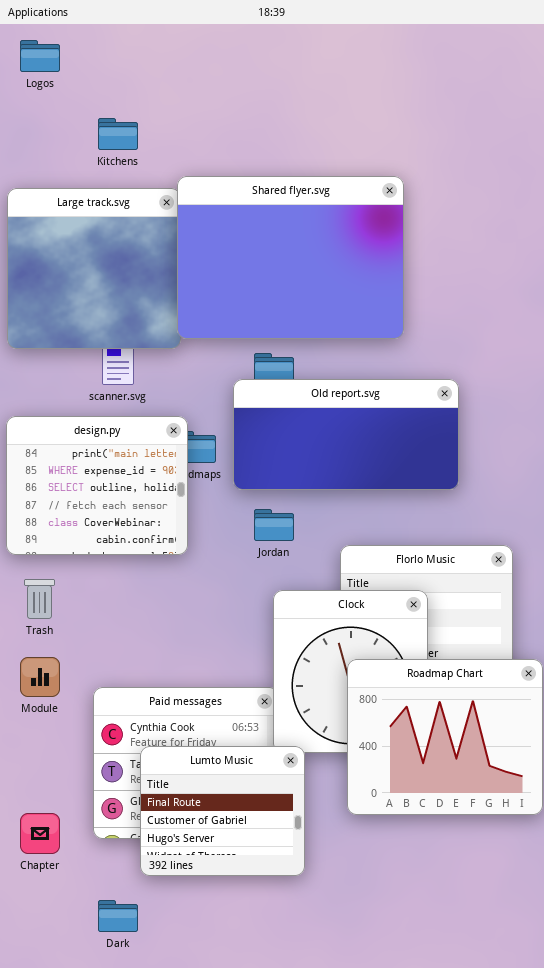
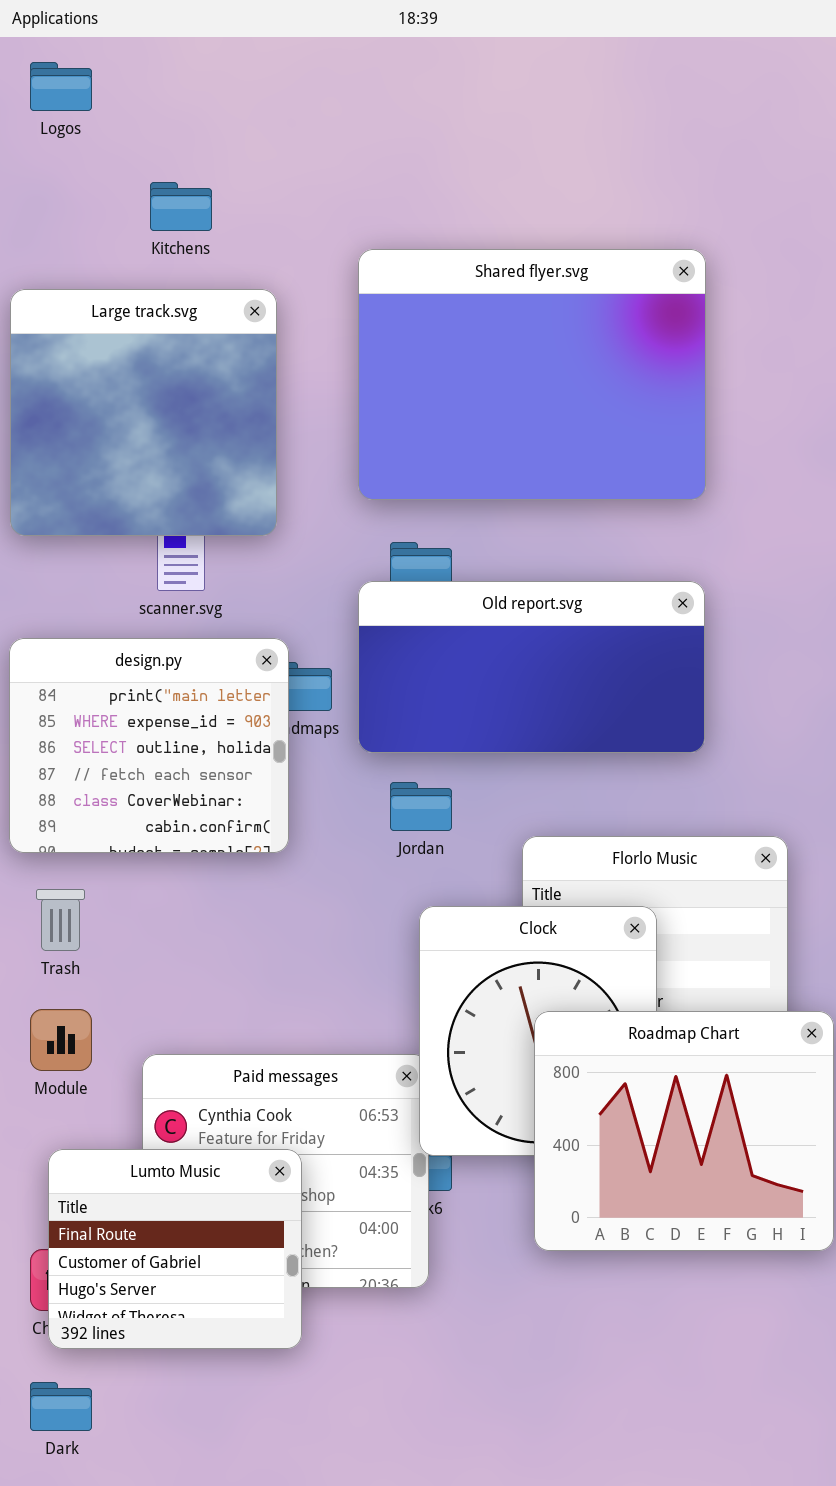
Shared flyer.svg: [177,176,404,339] -> [358,249,706,500], moved
Lumto Music: [140,746,305,876] -> [48,1149,302,1349], moved
Dark: [98,900,138,932] -> [30,1382,92,1431], moved

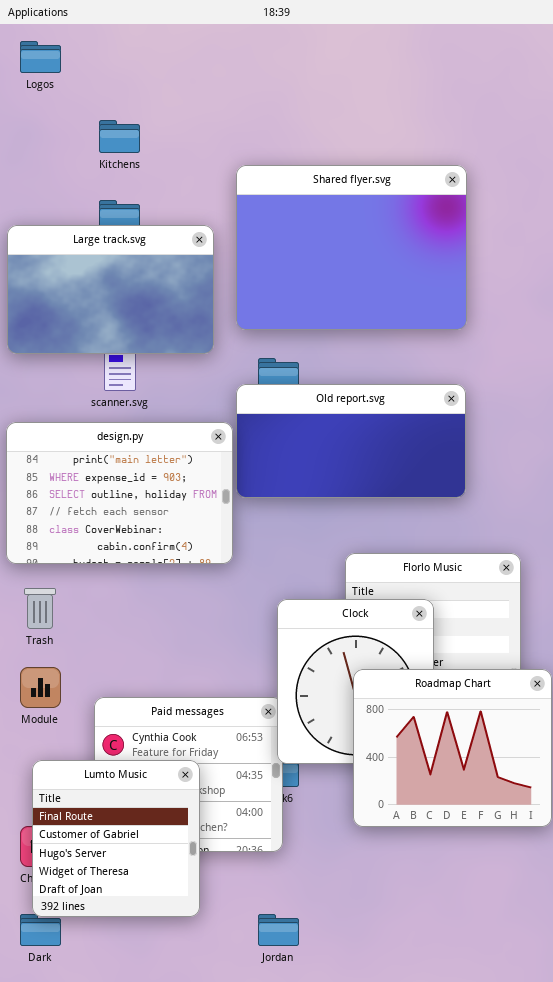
Large track.svg: [10,289,277,536] -> [7,225,214,354], resized
design.py: [9,638,289,853] -> [6,422,233,564], resized
Jordan: [390,782,452,831] -> [258,914,299,946], moved
Lumto Music: [48,1149,302,1349] -> [32,760,200,917], resized

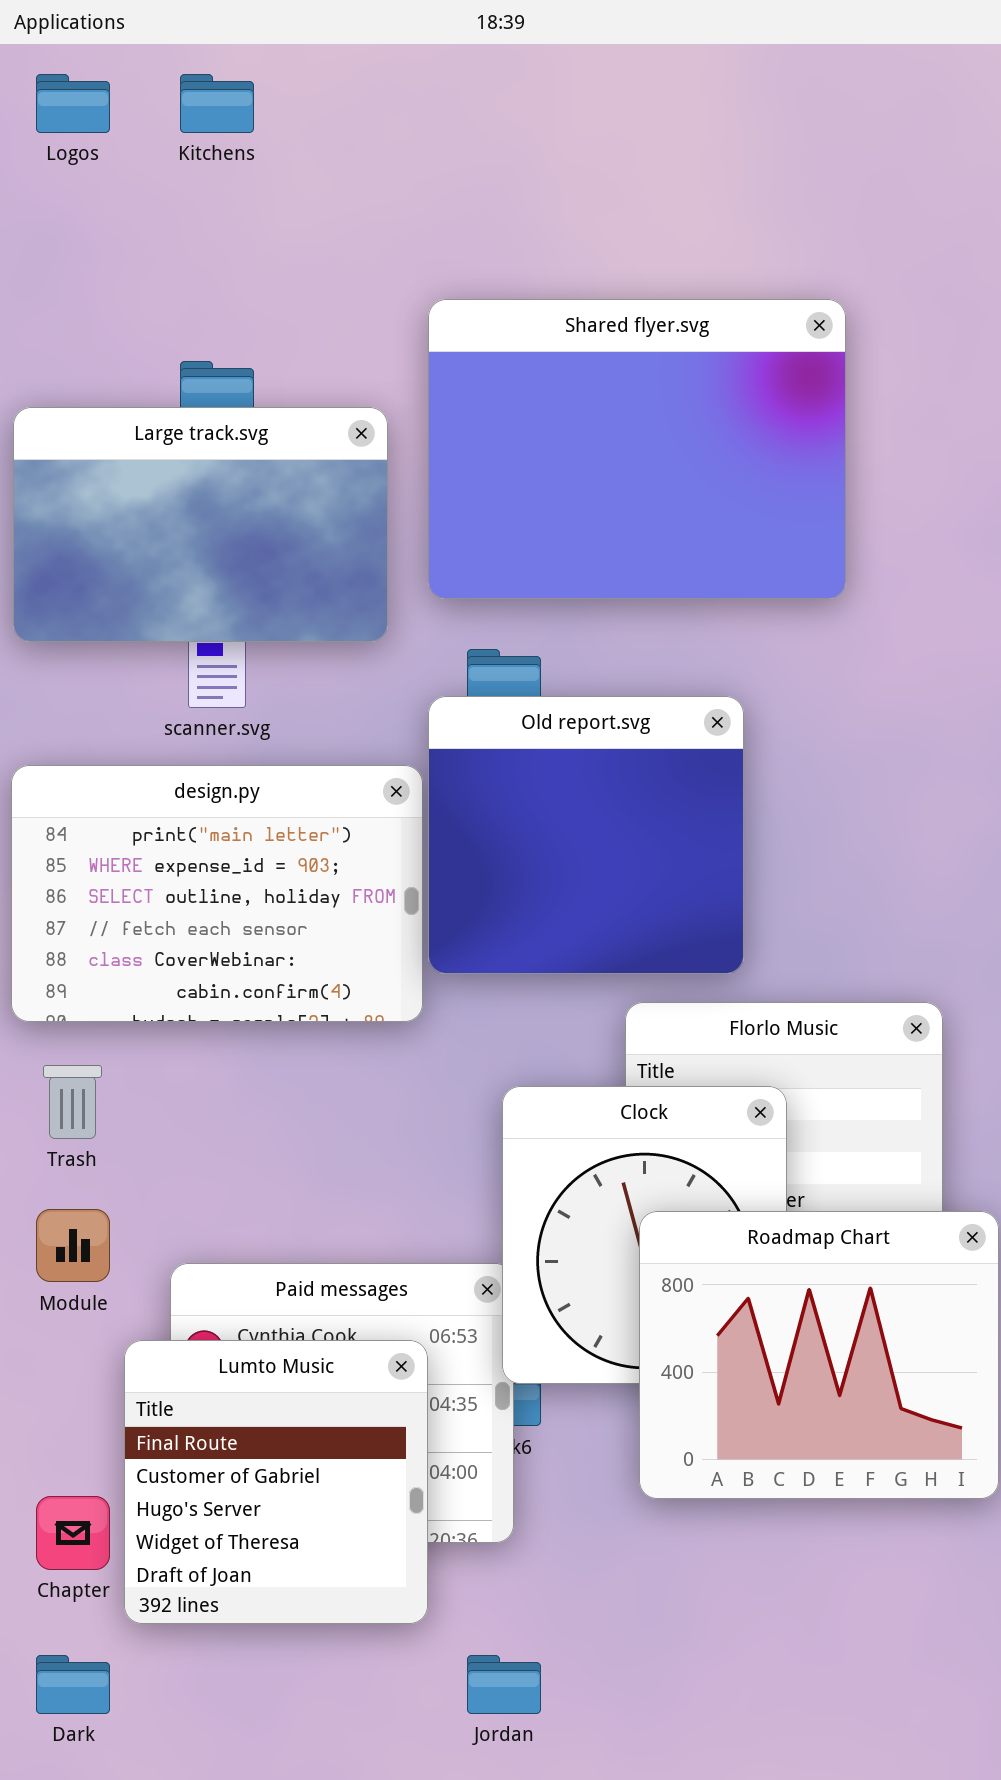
Kitchens: [99,120,140,153] -> [180,74,254,133], moved
Old report.svg: [236,384,466,498] -> [428,696,744,974], resized
Lumto Music: [32,760,200,917] -> [124,1340,428,1624], moved

